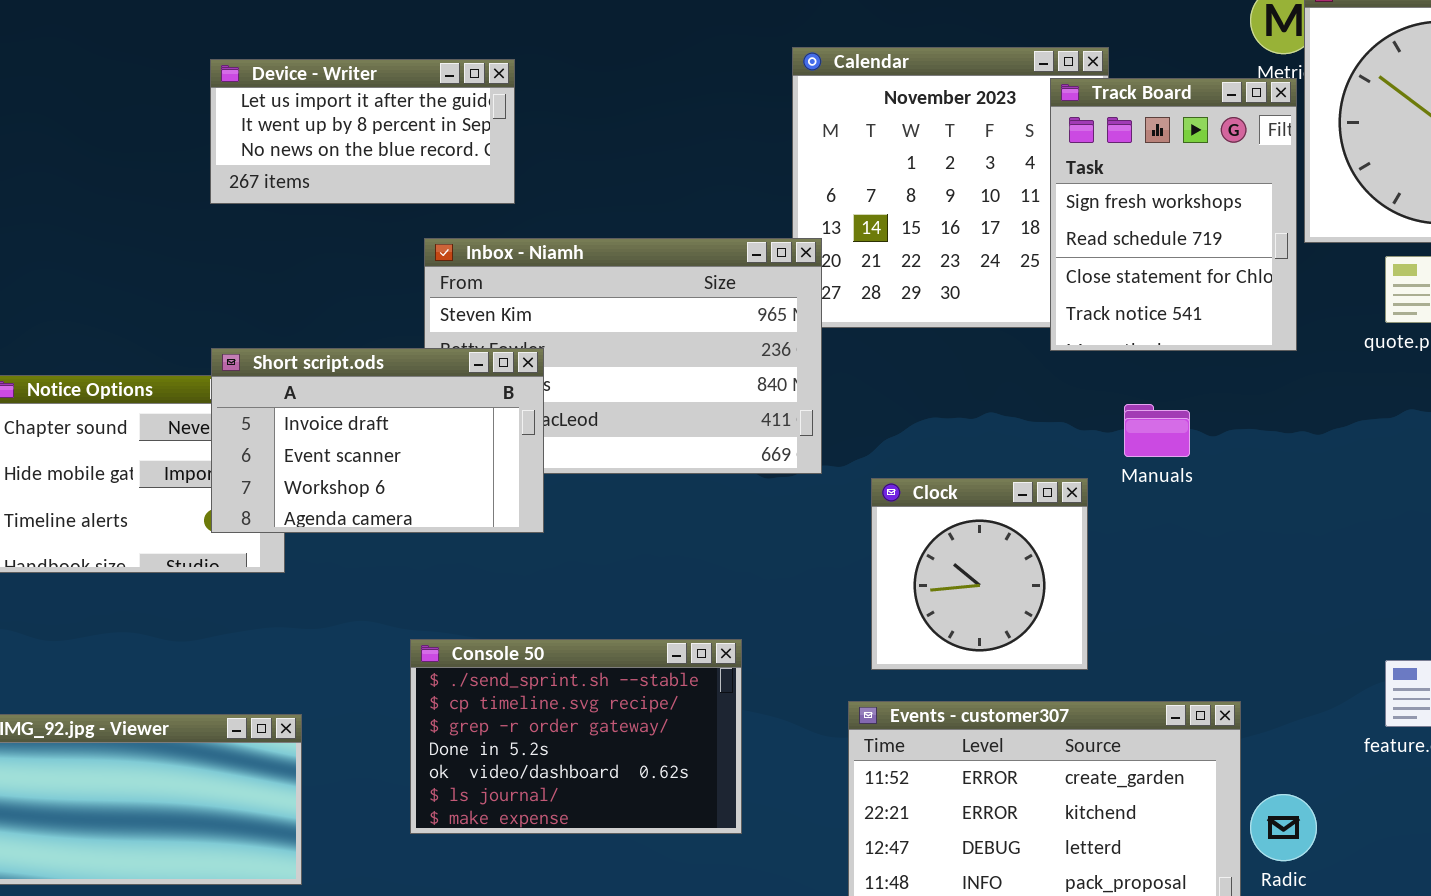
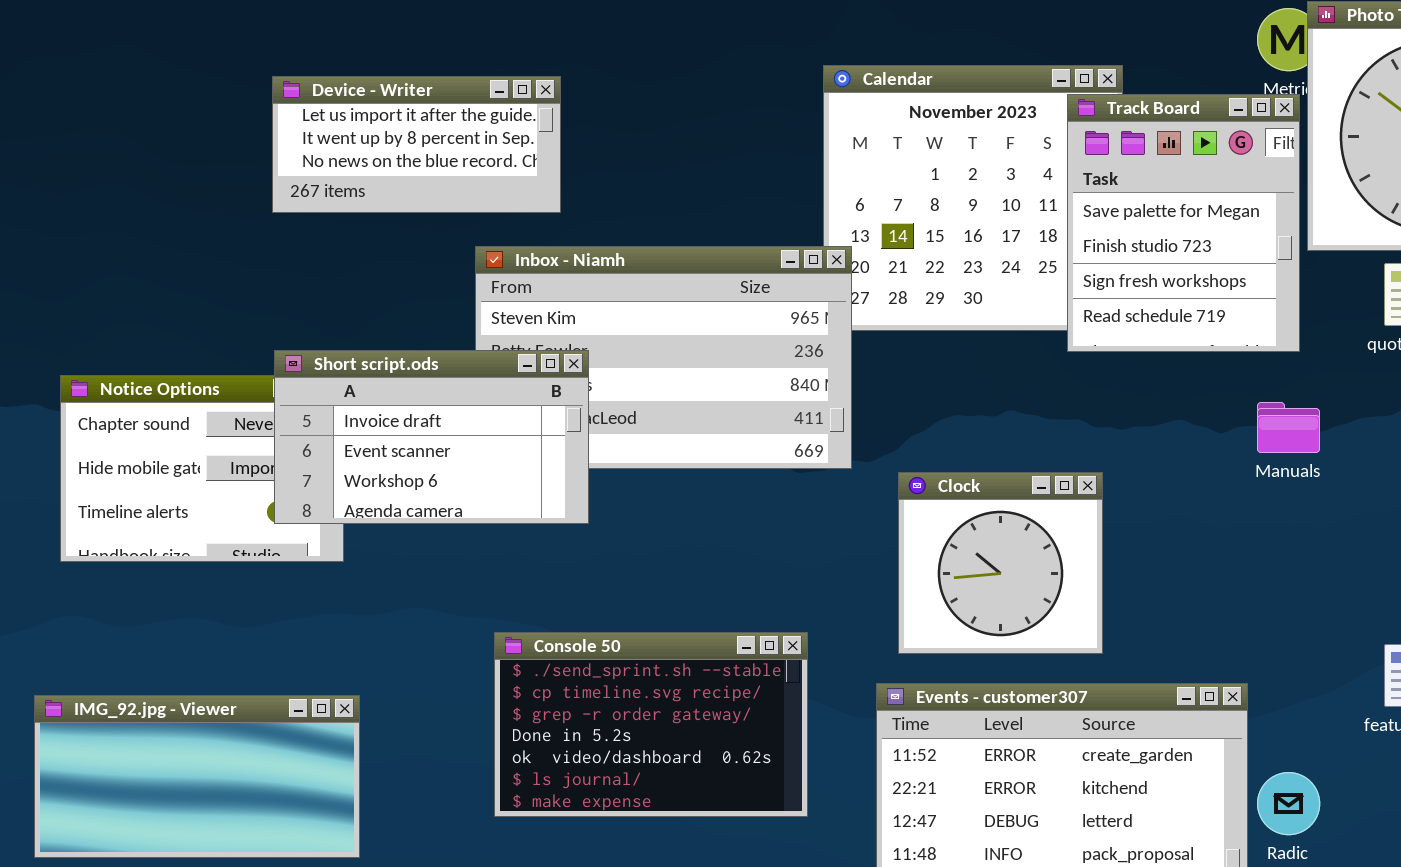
Track Board: [1050,78,1297,351] -> [1067,94,1300,352], scrolled up 2 rows
Manuals: [1124,404,1190,457] -> [1257,402,1320,453], moved
Console 50: [410,639,742,834] -> [494,632,808,817], moved

